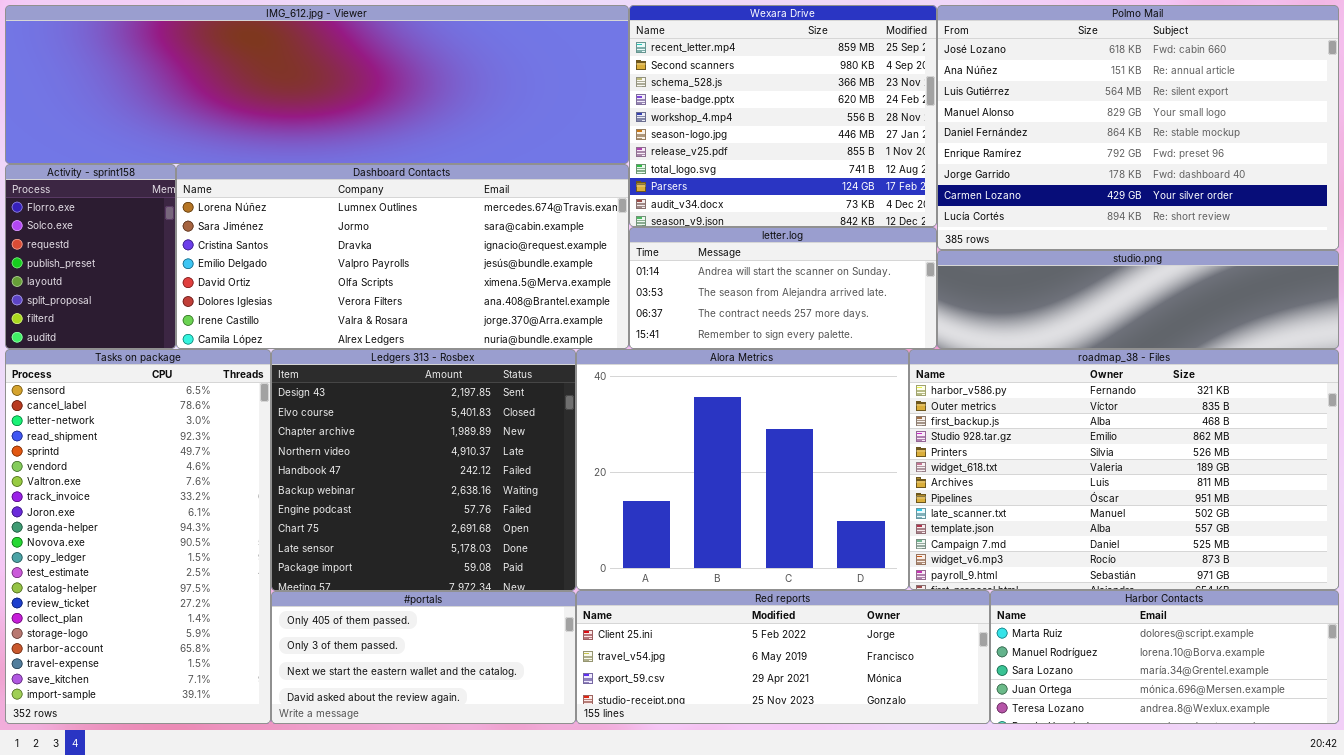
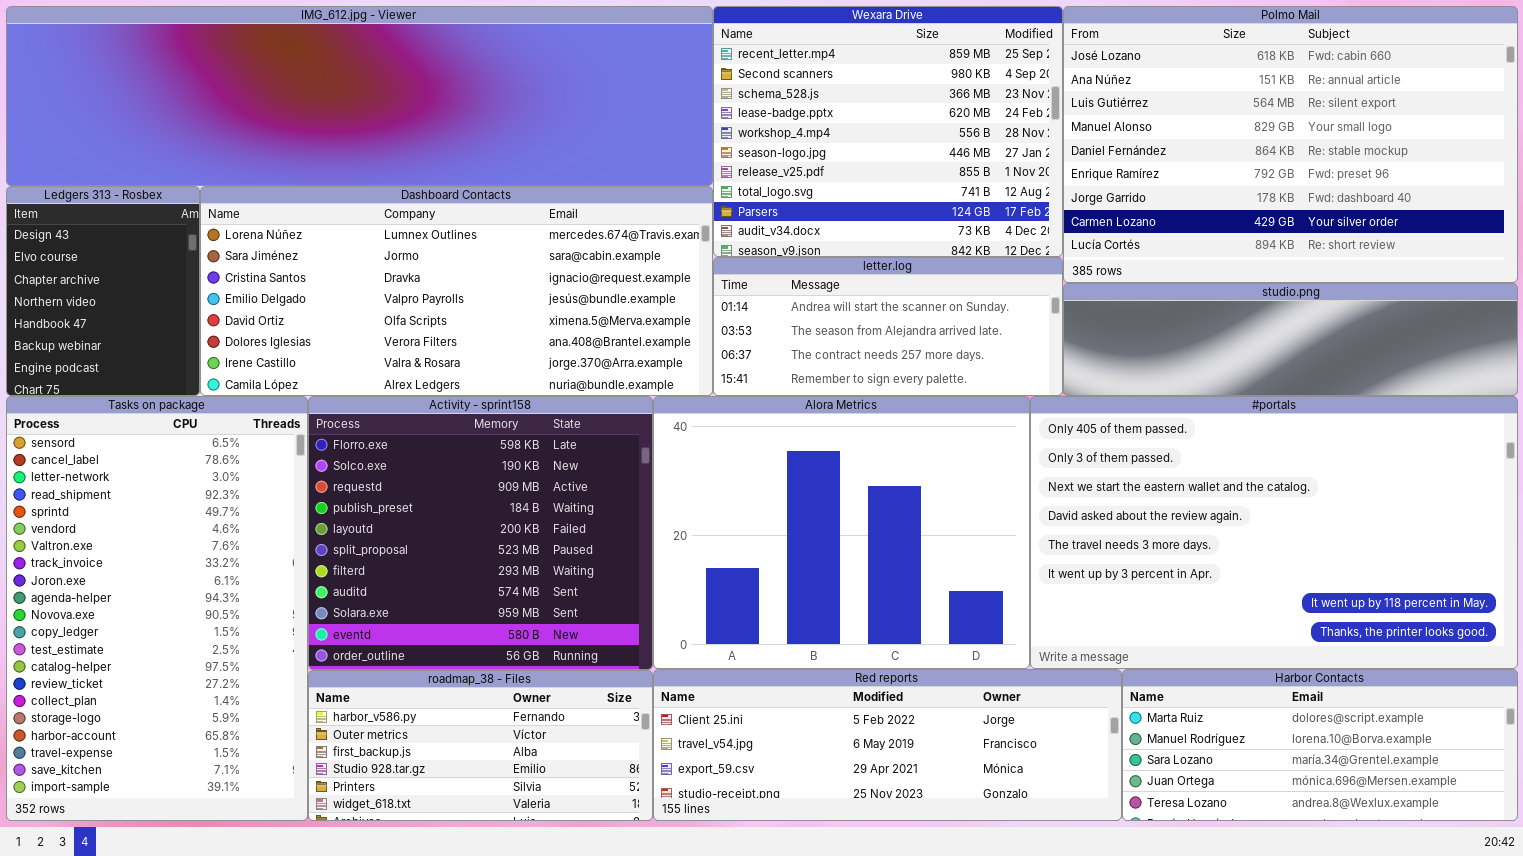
Activity - sprint158: [5,164,176,349] -> [308,396,653,670], moved, resized
Ledgers 313 - Rosbex: [271,349,576,591] -> [6,186,200,396], moved, resized
roadmap_38 - Files: [909,349,1339,590] -> [308,670,653,821], moved, resized
#portals: [271,591,576,724] -> [1030,396,1518,669], moved, resized

